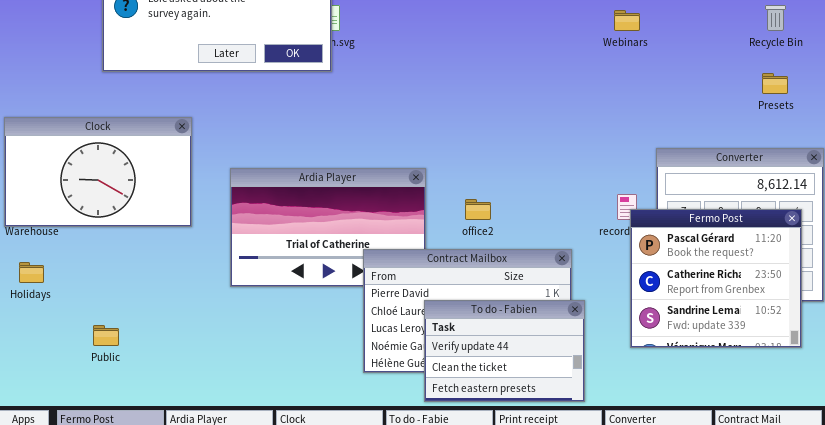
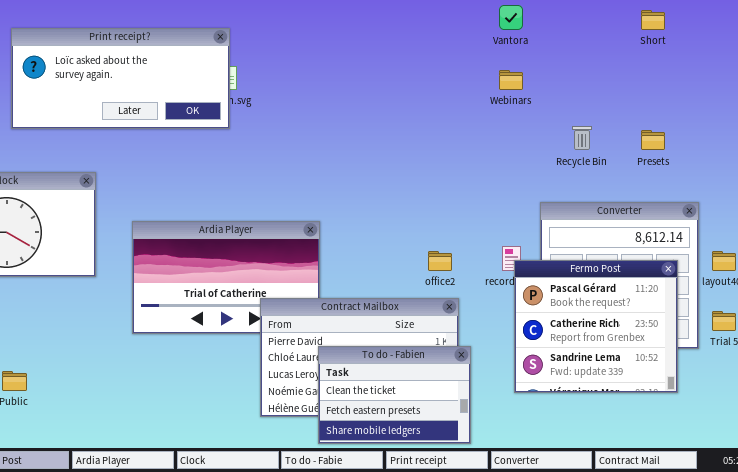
Recycle Bin: [765,5,786,31] -> [572,126,592,150], moved
office2: [465,199,491,220] -> [428,251,452,271], moved
To do - Fabien: [424,300,585,402] -> [318,346,471,444], scrolled down 1 row

